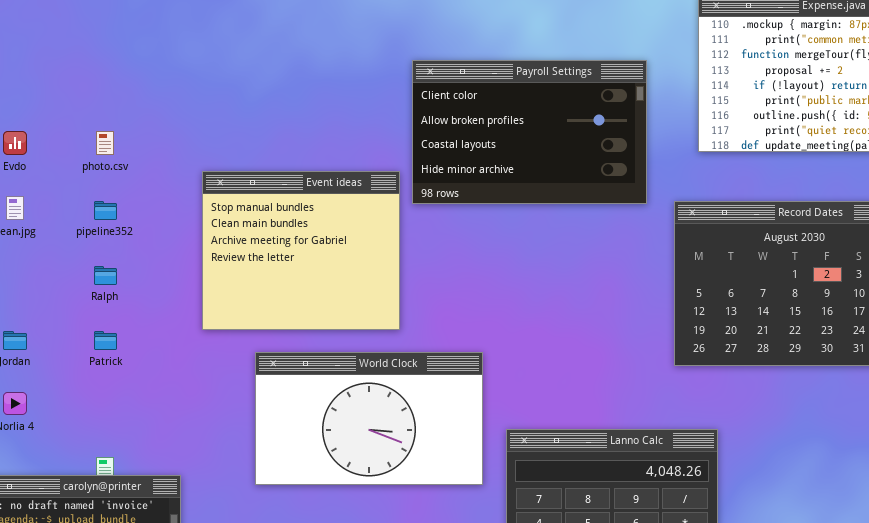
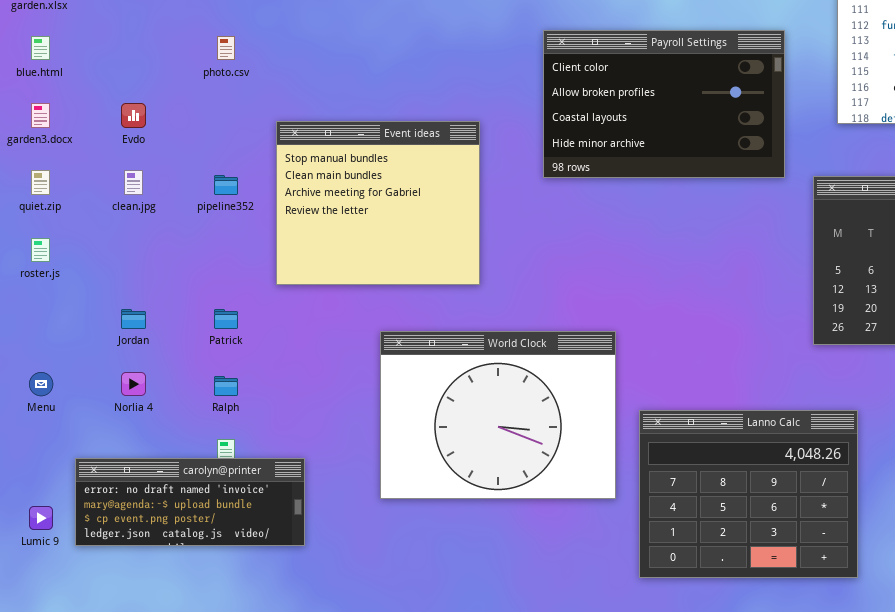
photo.csv: [96,131,114,155] -> [217,36,235,60], moved
Event ideas: [202,171,400,330] -> [276,121,480,285], moved
Ralph: [94,266,117,285] -> [214,376,238,396], moved
World Clock: [255,352,483,485] -> [380,331,616,499], resized

